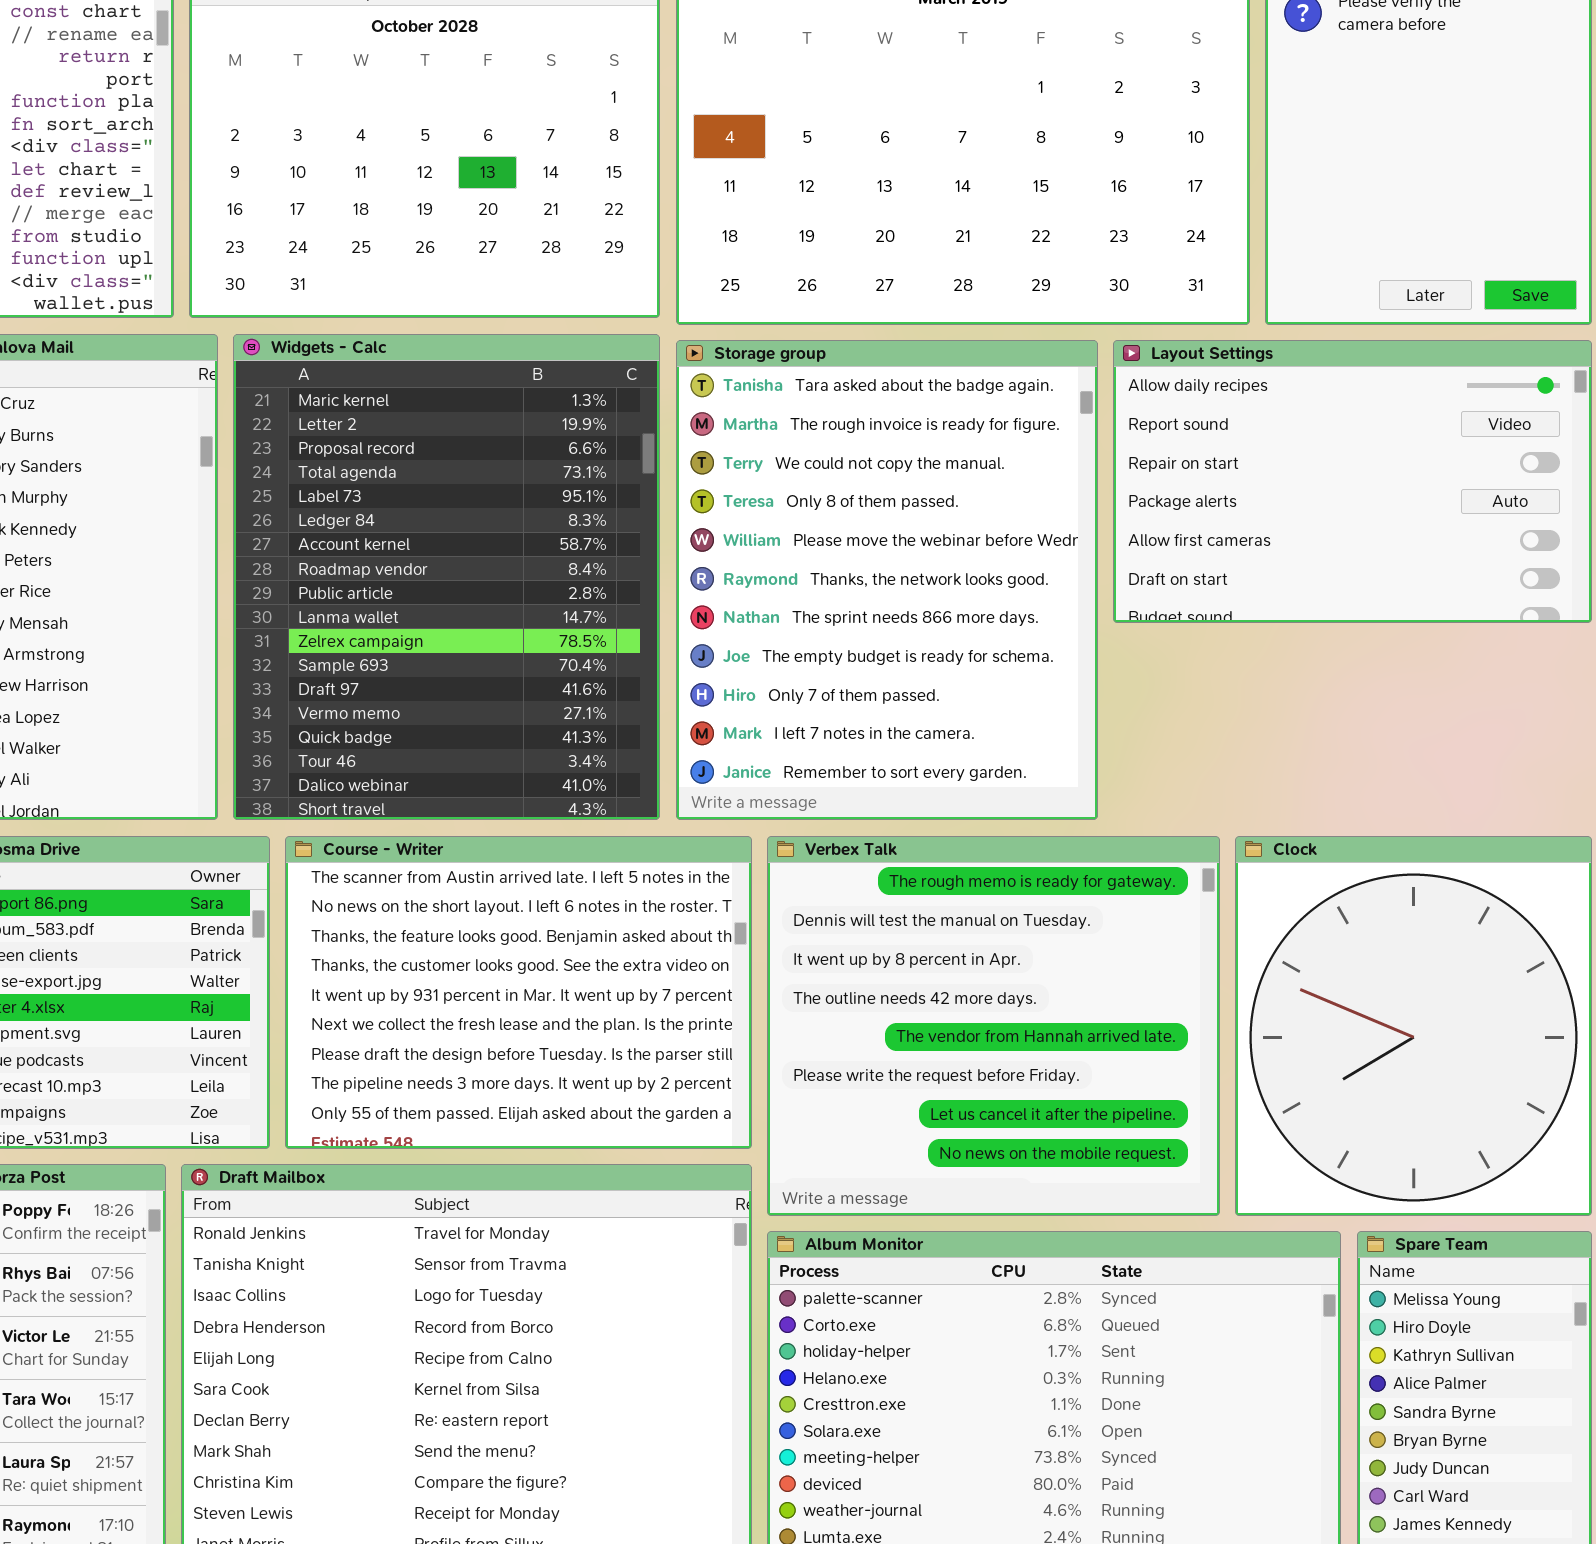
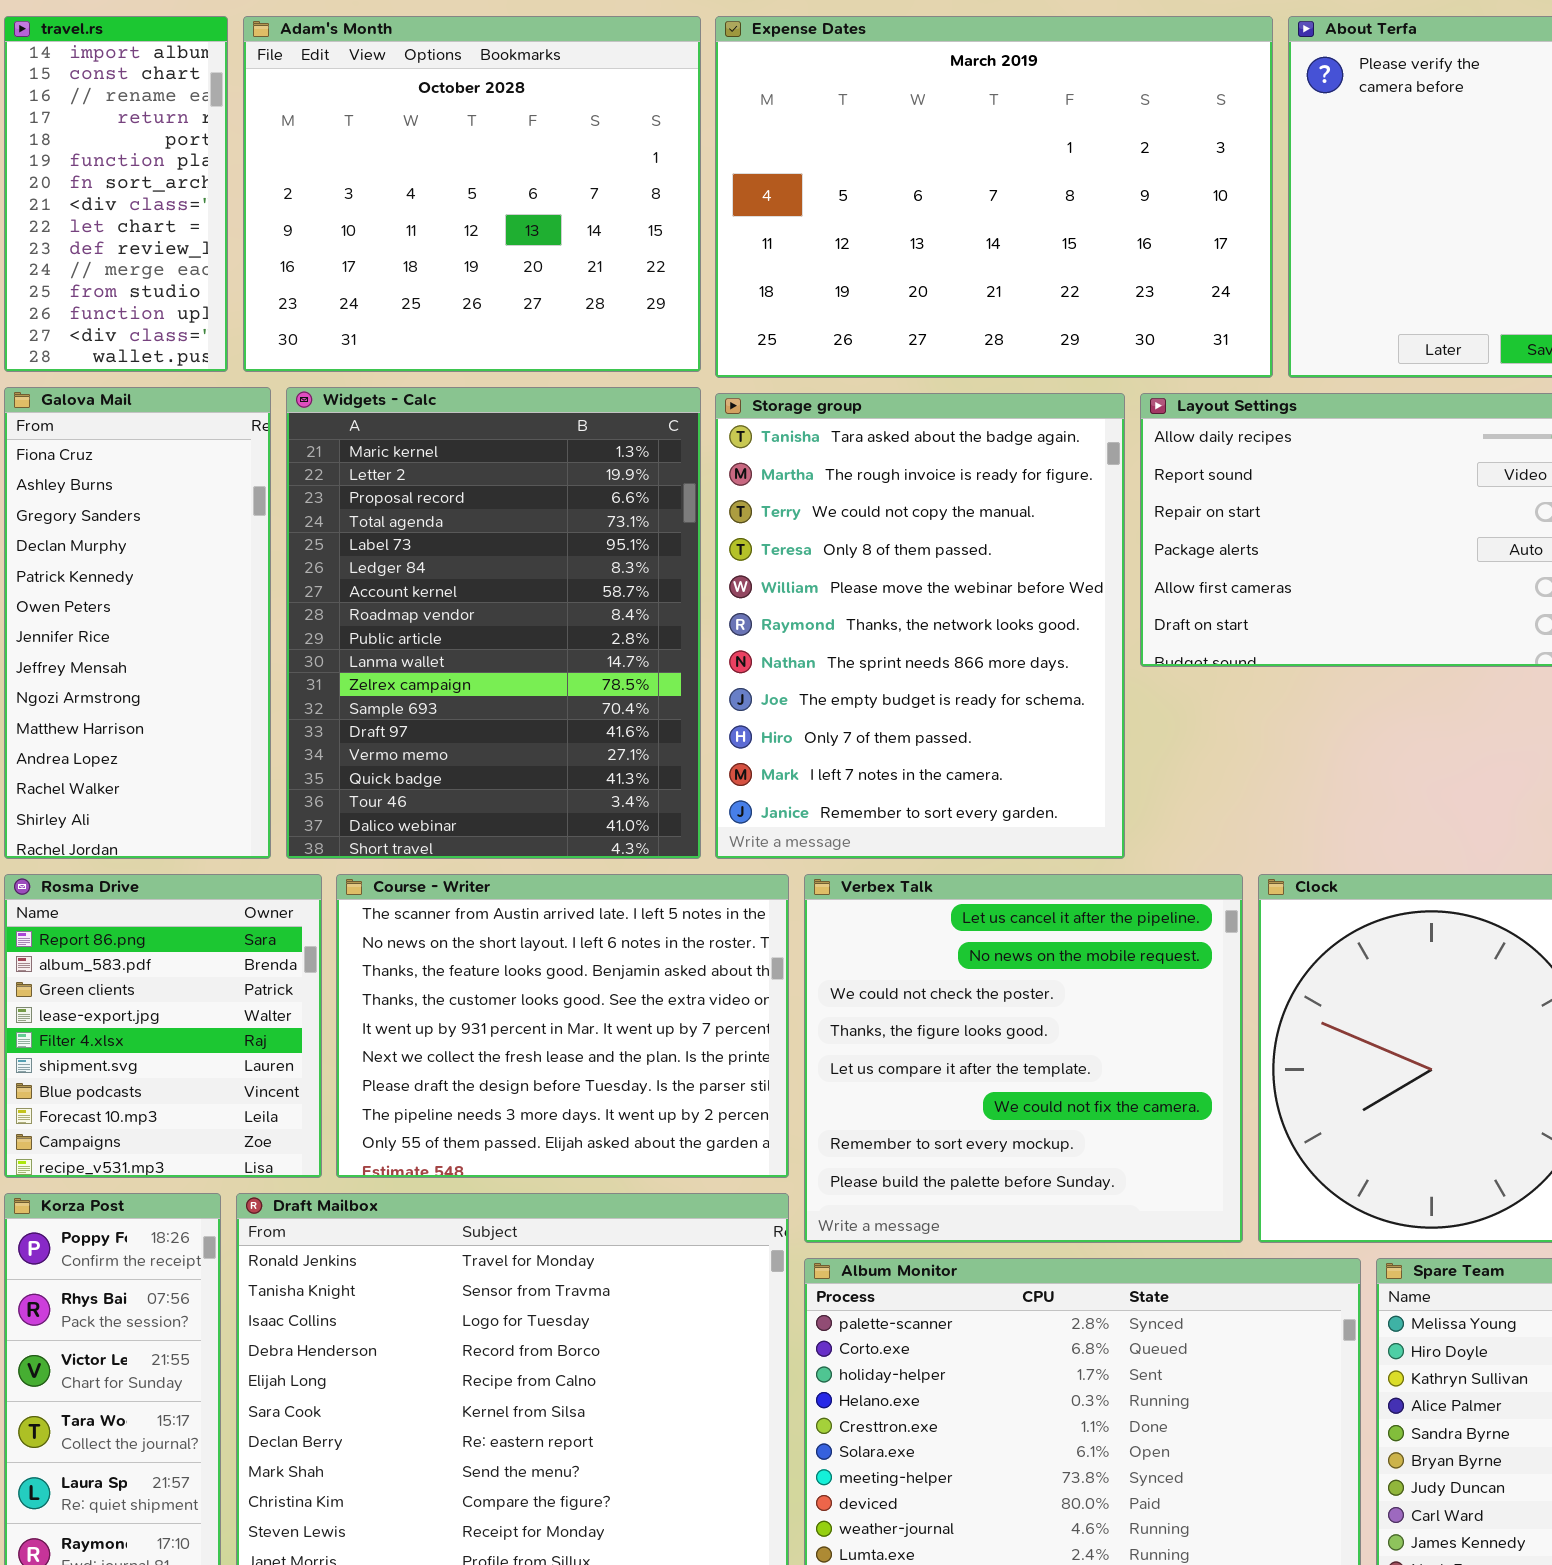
Verbex Talk: [767,836,1220,1216] -> [804,874,1243,1243], scrolled down 6 rows

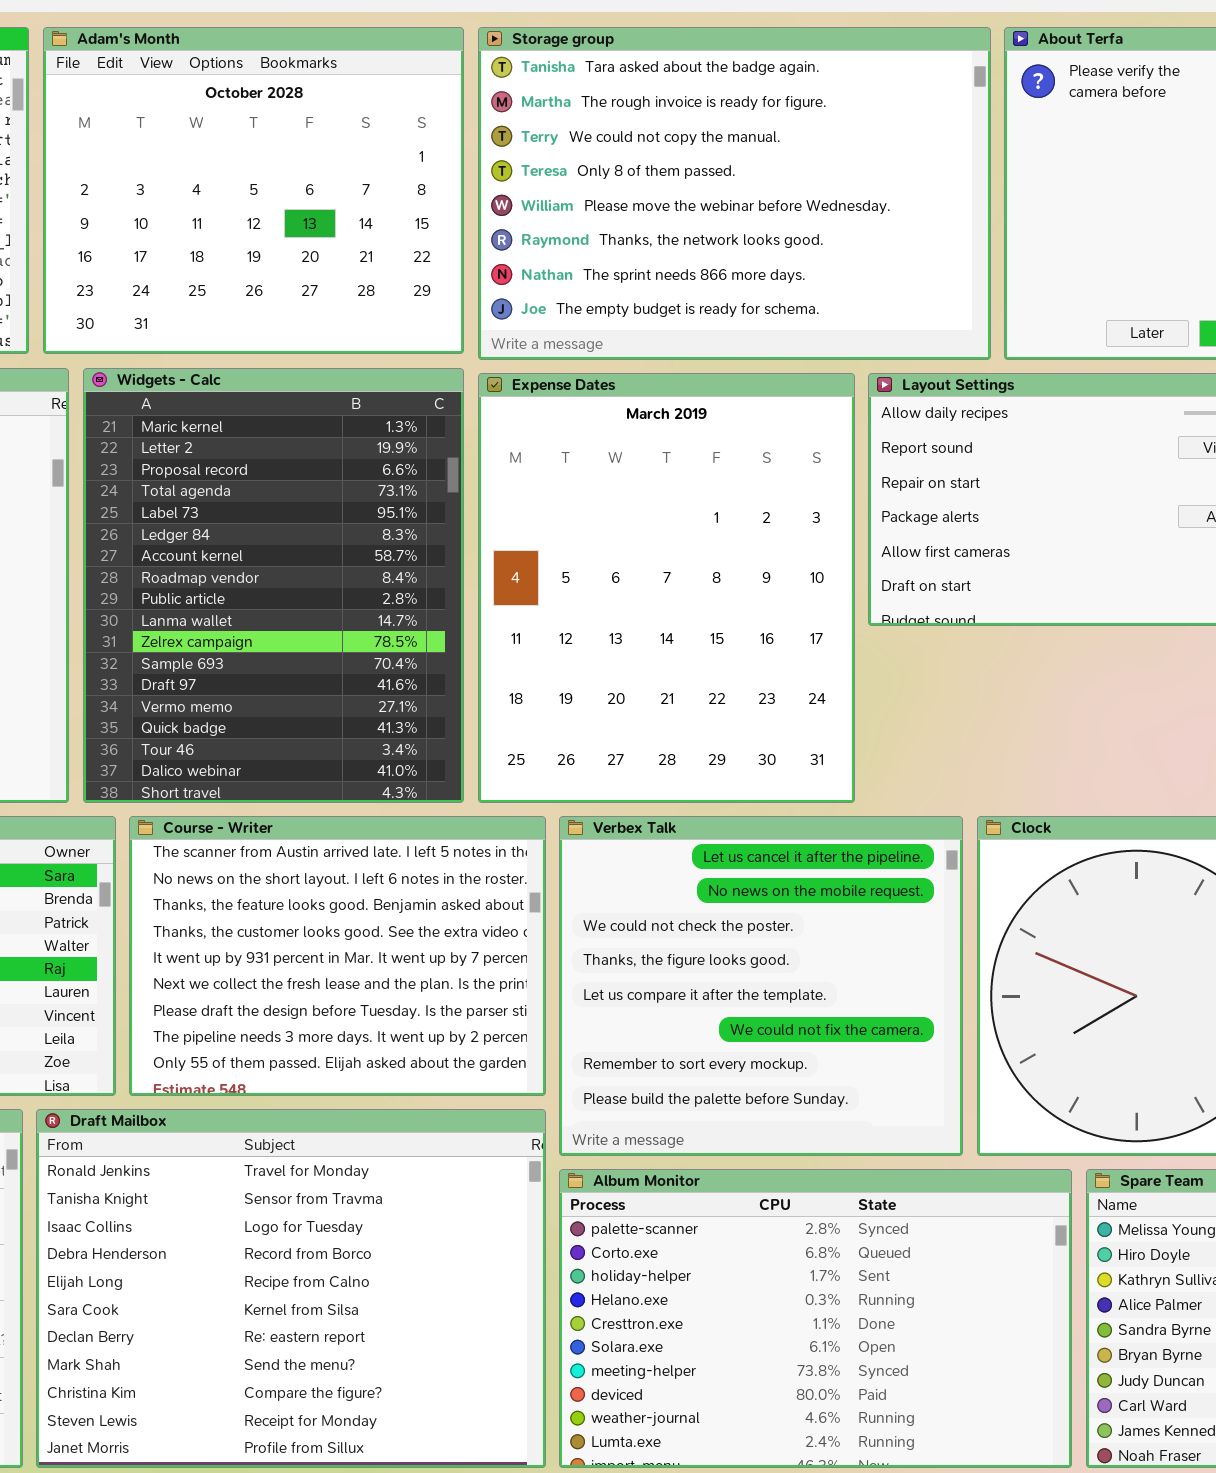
Expense Dates: [715,16,1273,378] -> [478,373,855,803], moved, resized
Storage group: [715,393,1125,859] -> [478,27,991,360], moved, resized

